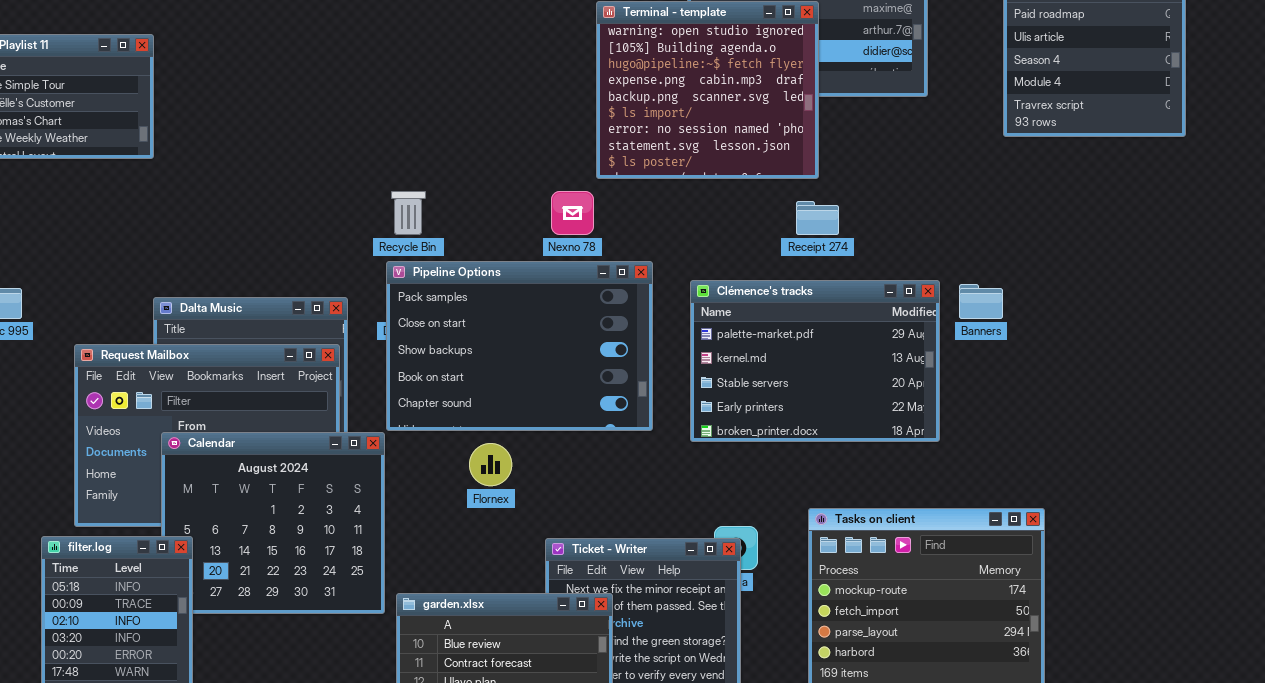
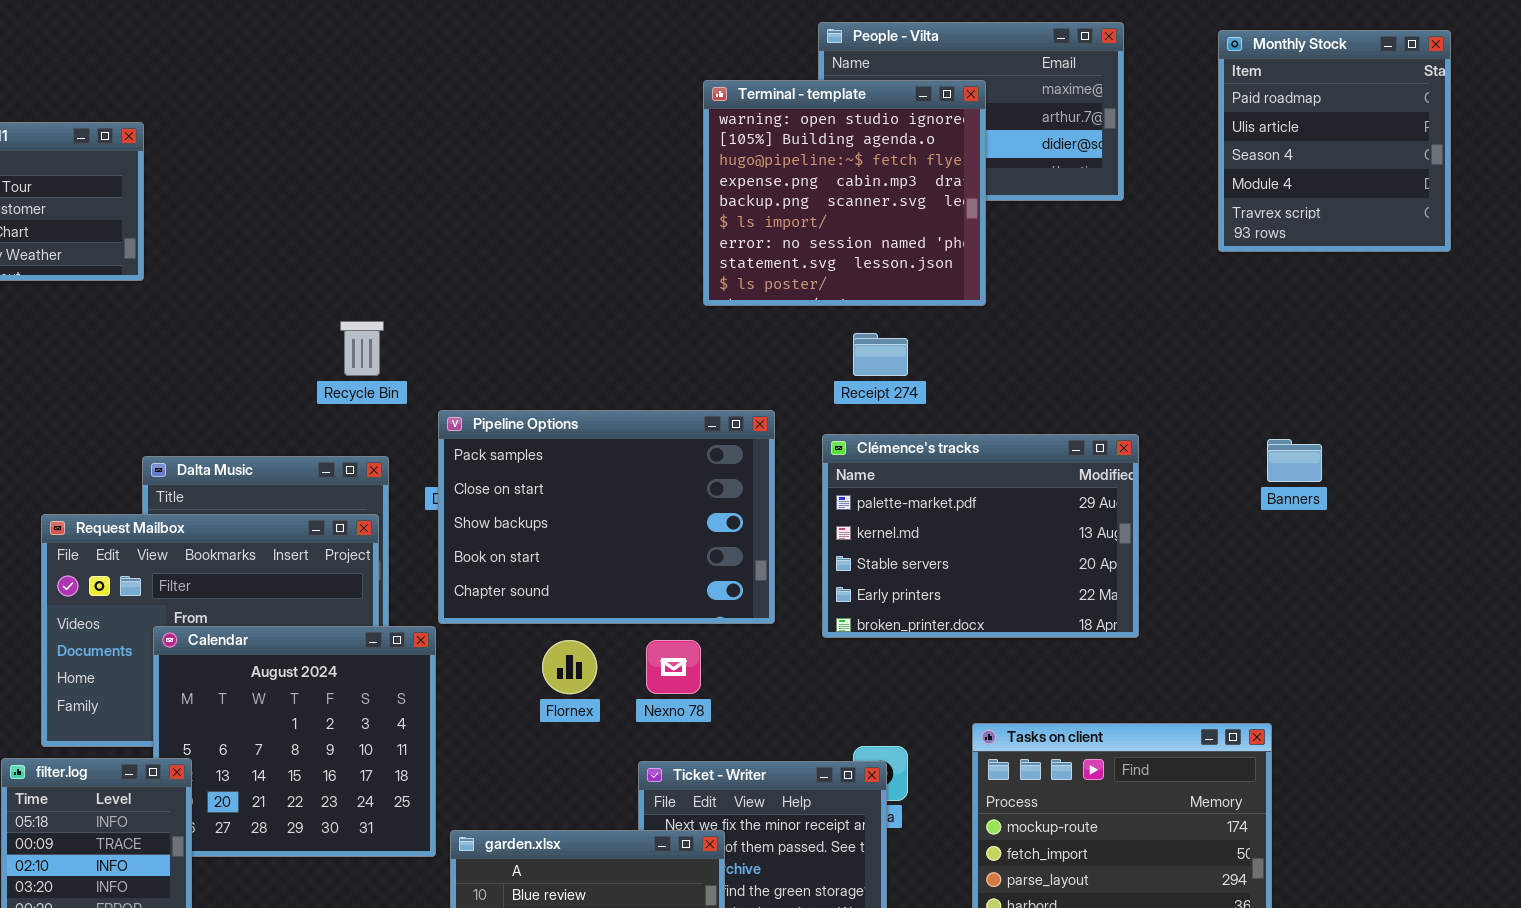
Recycle Bin: [391,191,426,235] -> [340,321,384,376], moved
Nexno 78: [551,191,594,235] -> [646,640,701,694], moved
Receipt 274: [796,201,839,235] -> [853,333,908,376], moved
Banners: [959,284,1003,319] -> [1267,439,1322,482], moved

